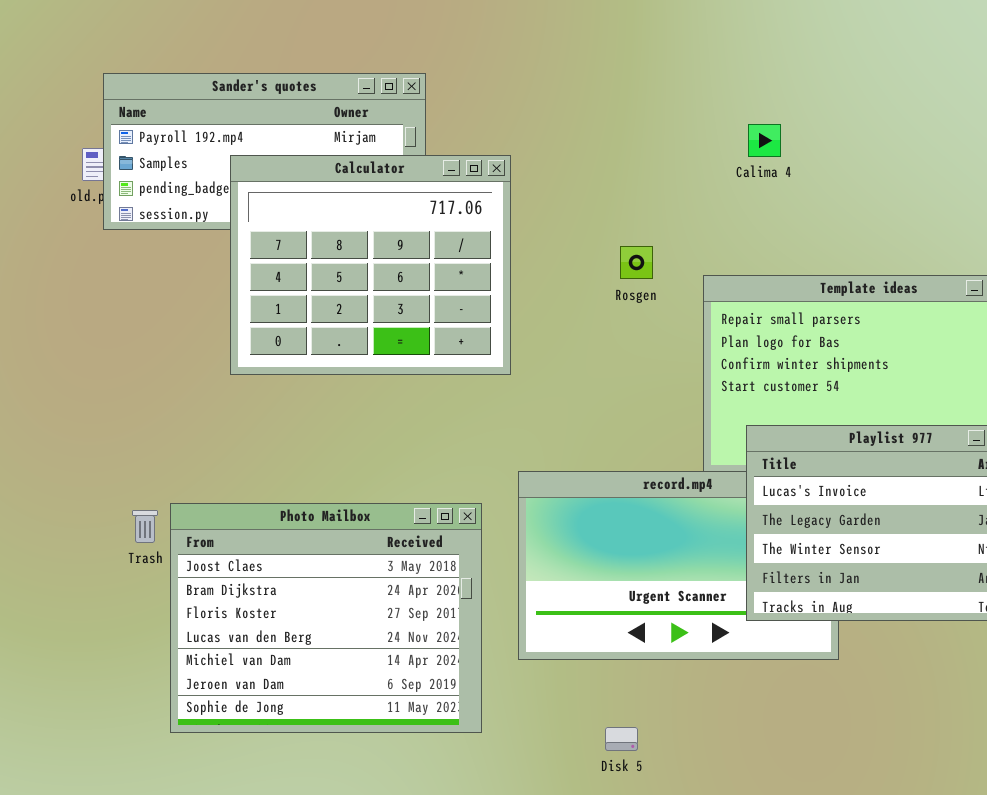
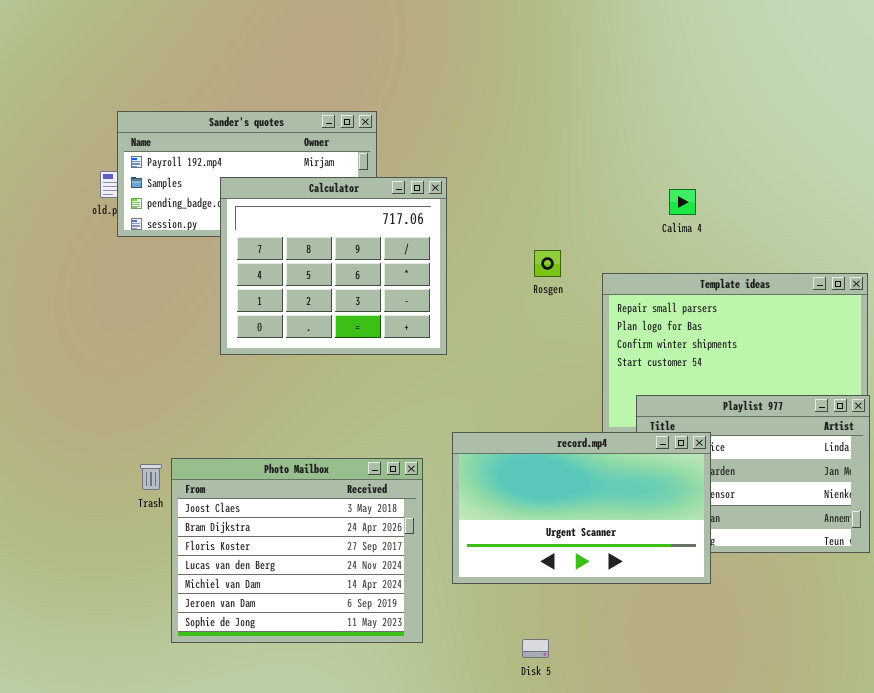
Calima 4: [748,124,781,157] -> [669,189,696,215], moved
record.mp4: [518,471,839,660] -> [452,432,711,584], raised

